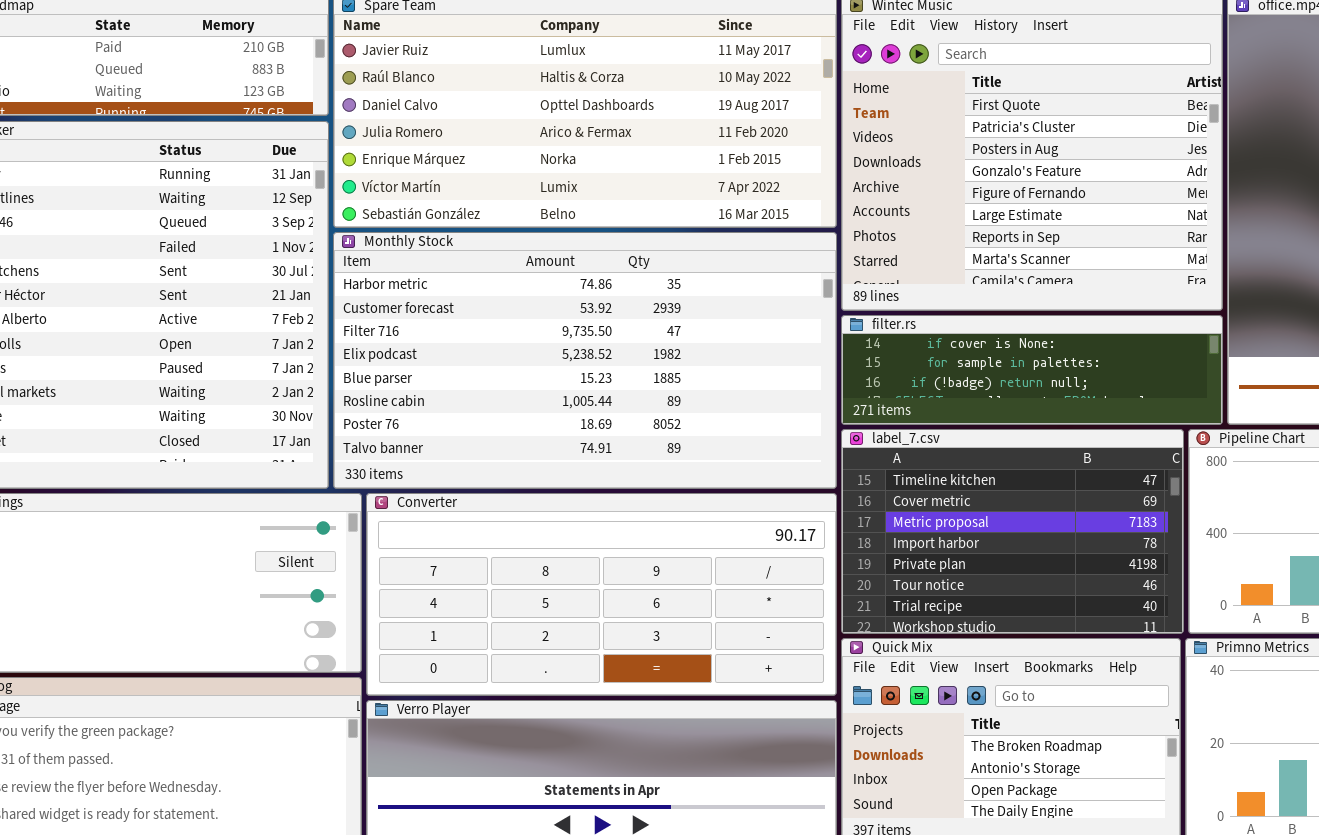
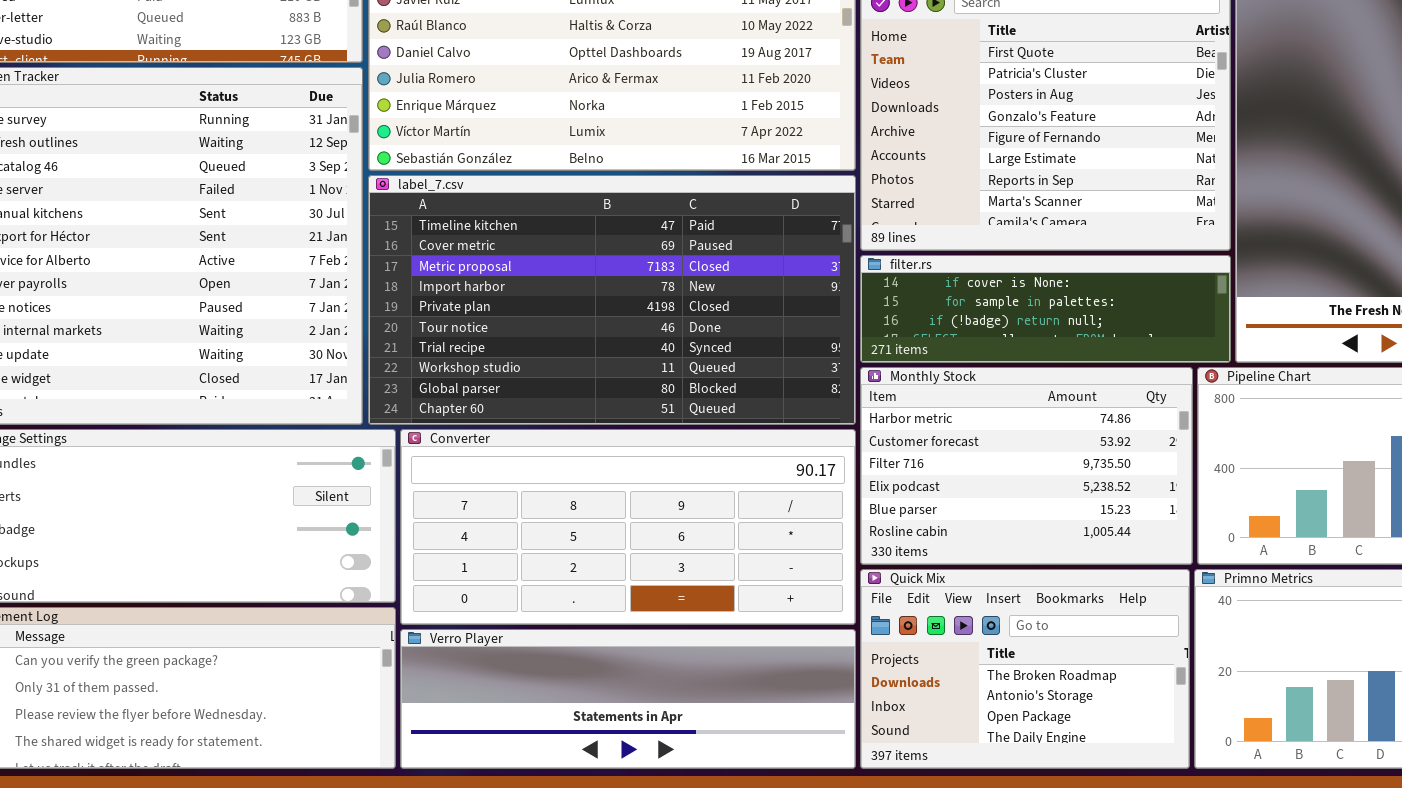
Monthly Stock: [333,232,837,489] -> [860,367,1193,565], moved, resized
label_7.csv: [841,429,1184,634] -> [368,175,856,425], moved, resized

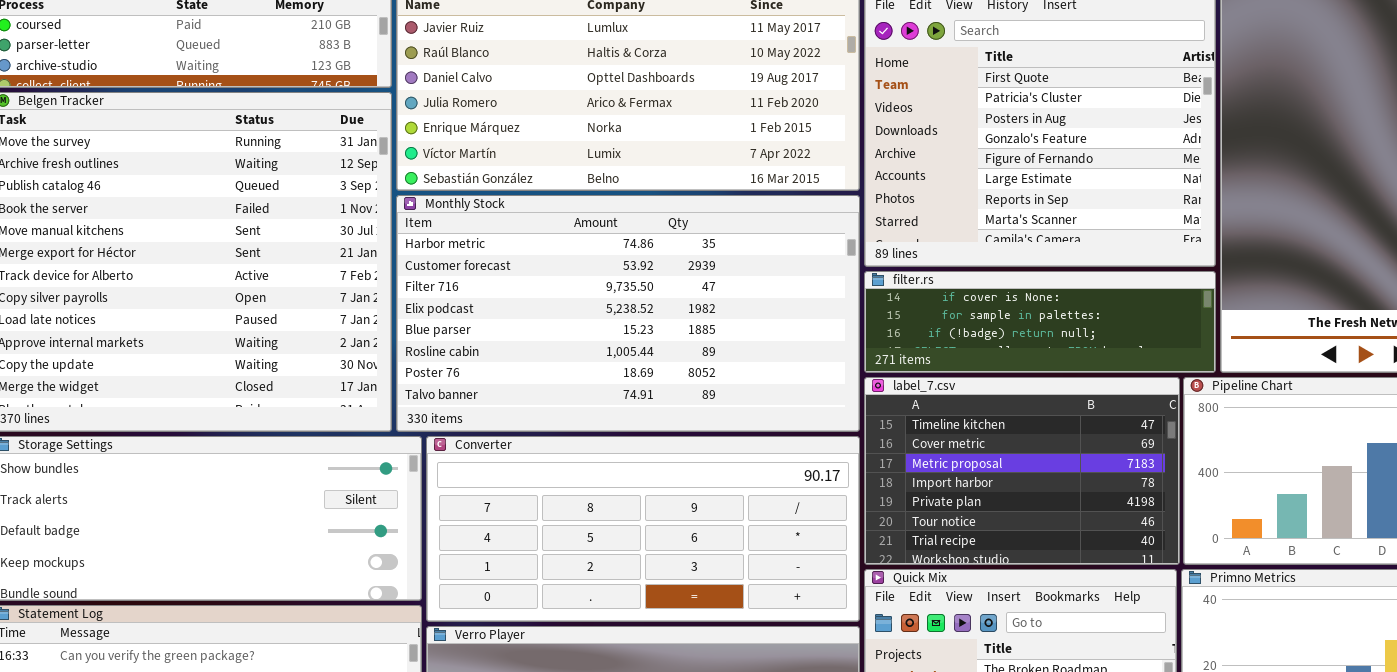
label_7.csv: [368,175,856,425] -> [864,377,1180,565], moved, resized
Monthly Stock: [860,367,1193,565] -> [396,195,860,432], moved, resized

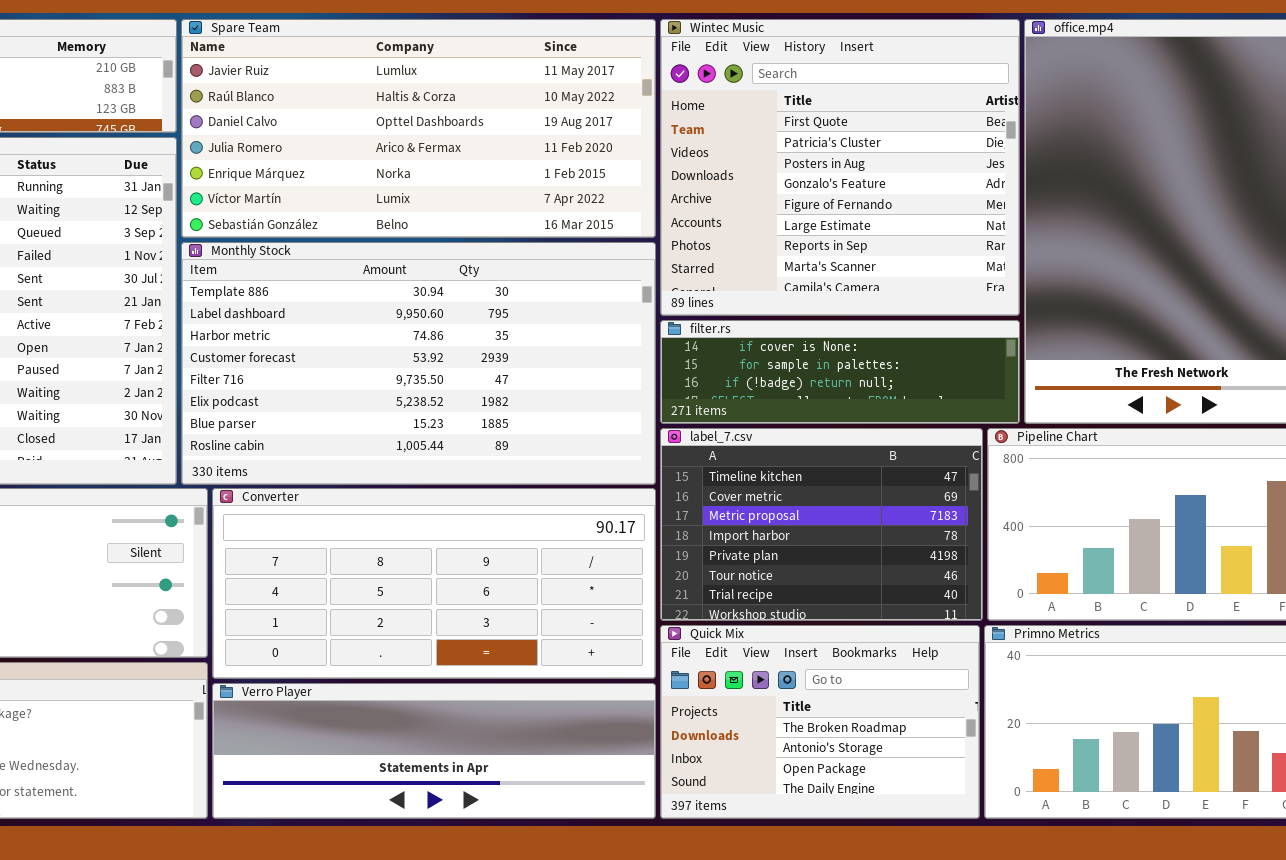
Monthly Stock: [396,195,860,432] -> [181,242,656,485], scrolled up 2 rows

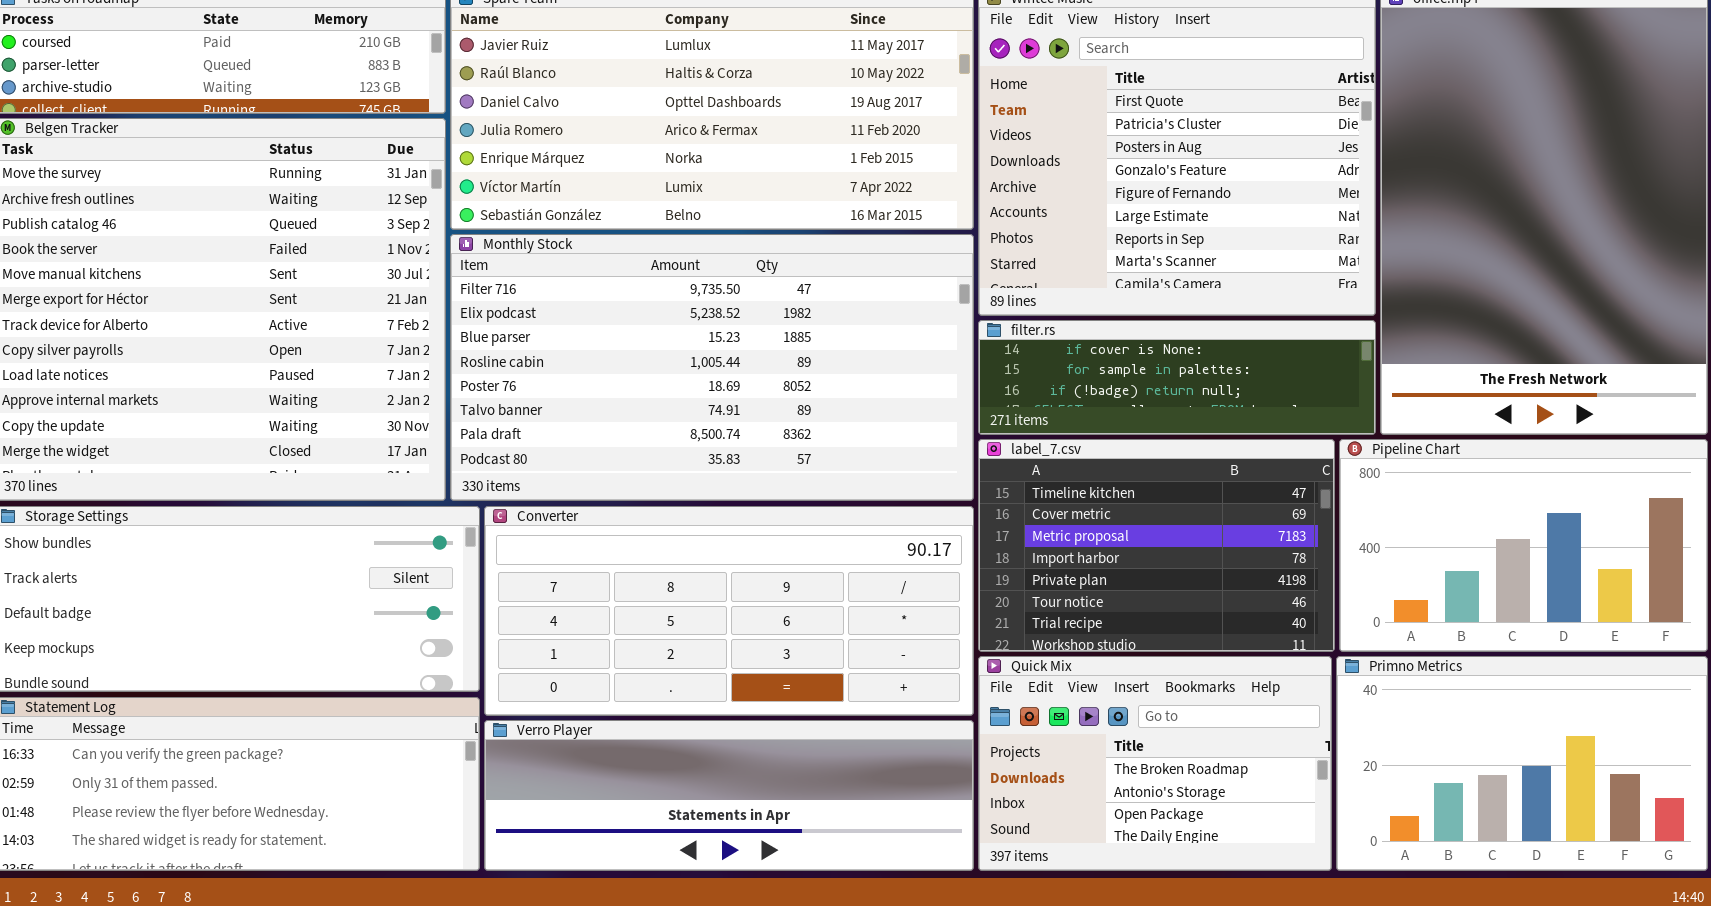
Monthly Stock: [181,242,656,485] -> [450,234,974,501], scrolled down 4 rows

